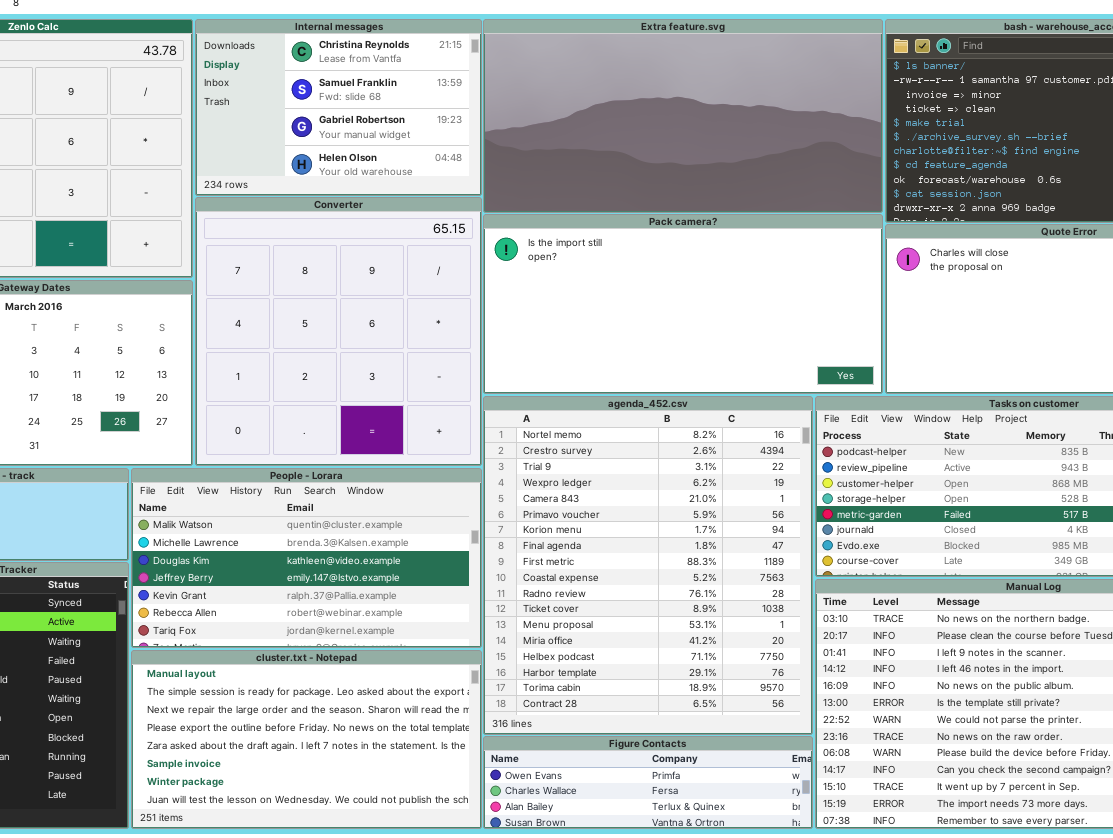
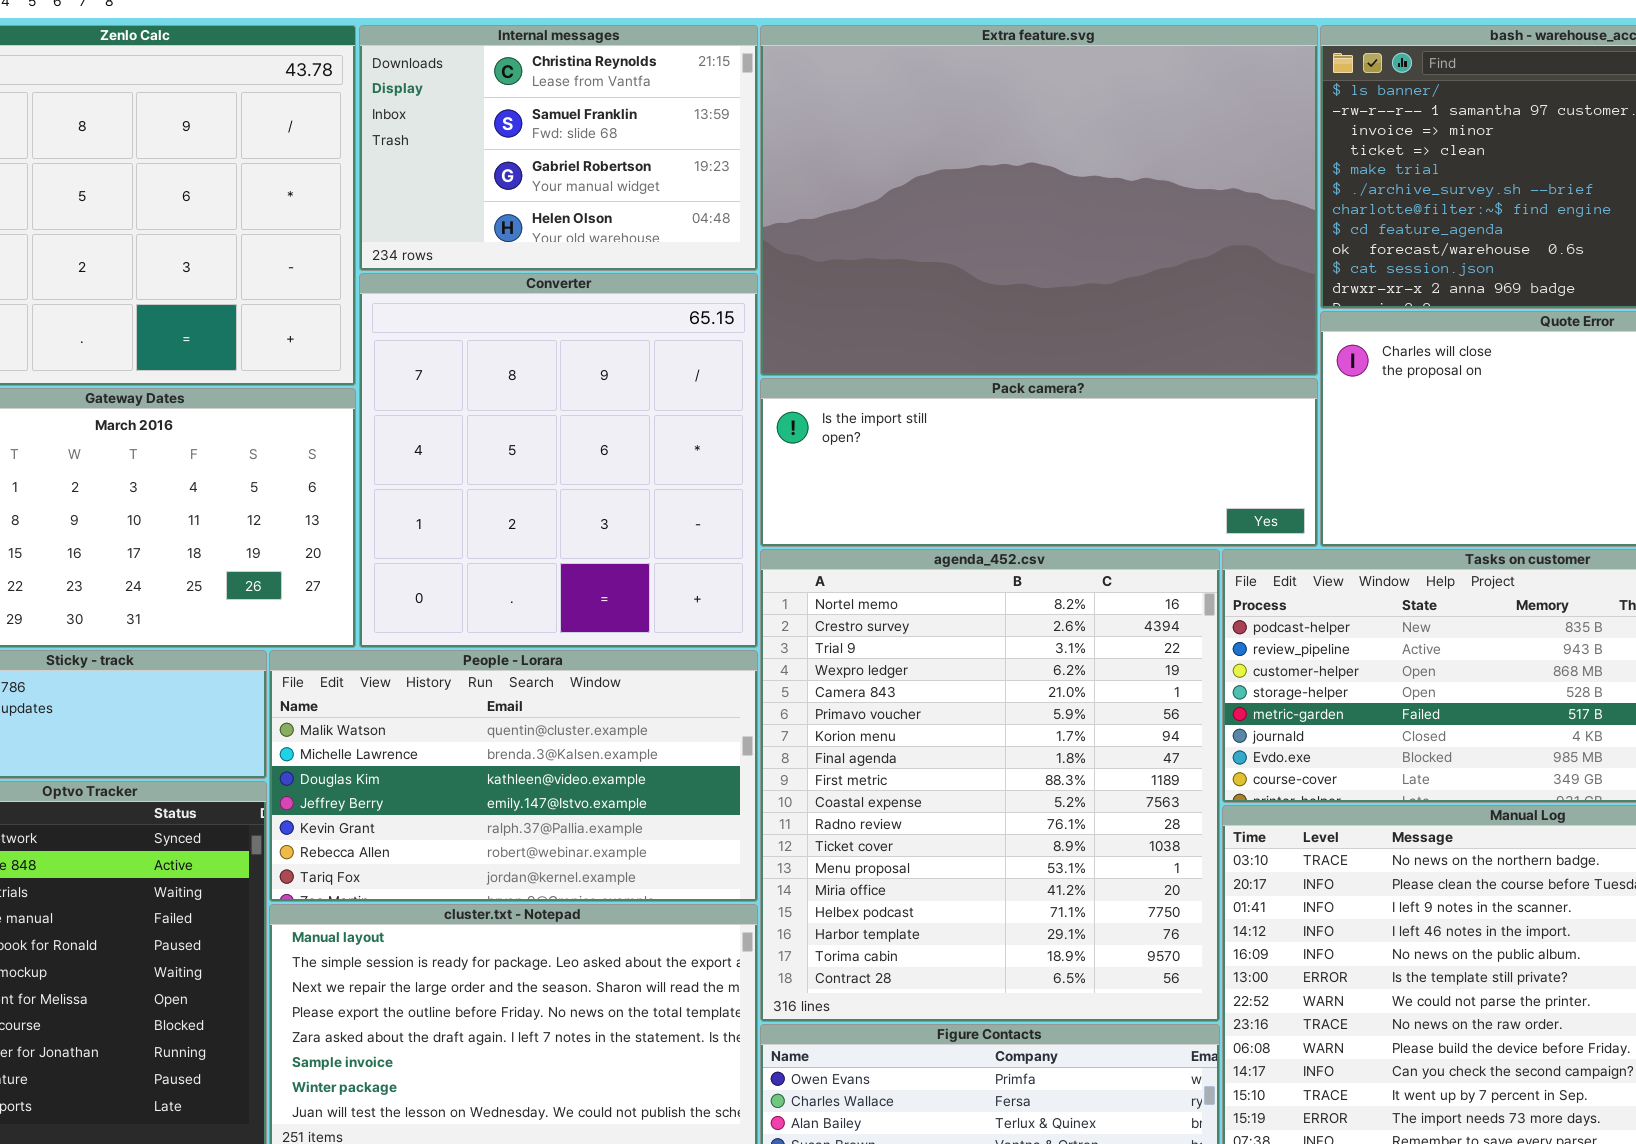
Extra feature.svg: [483,19,883,213] -> [760,25,1318,376], resized
Pack camera?: [483,214,883,394] -> [760,378,1318,547], resized

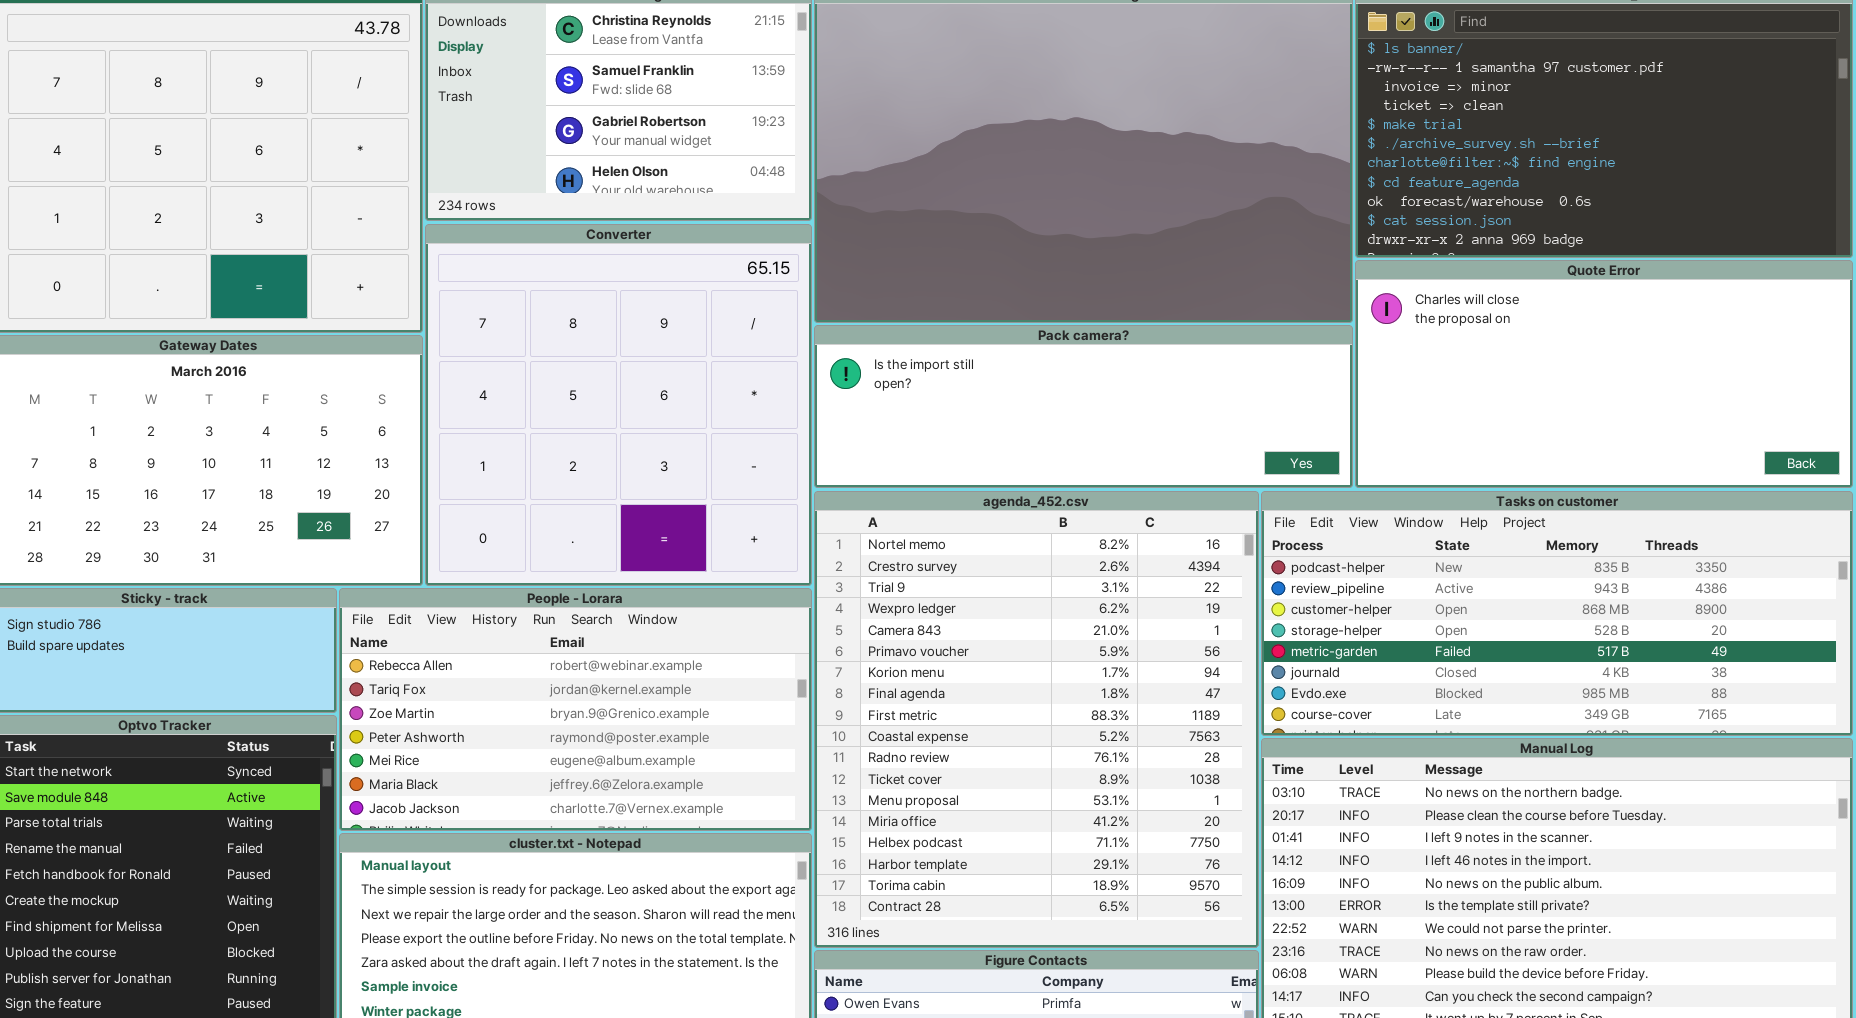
People - Lorara: [269,650,758,902] -> [339,588,812,831], scrolled down 5 rows

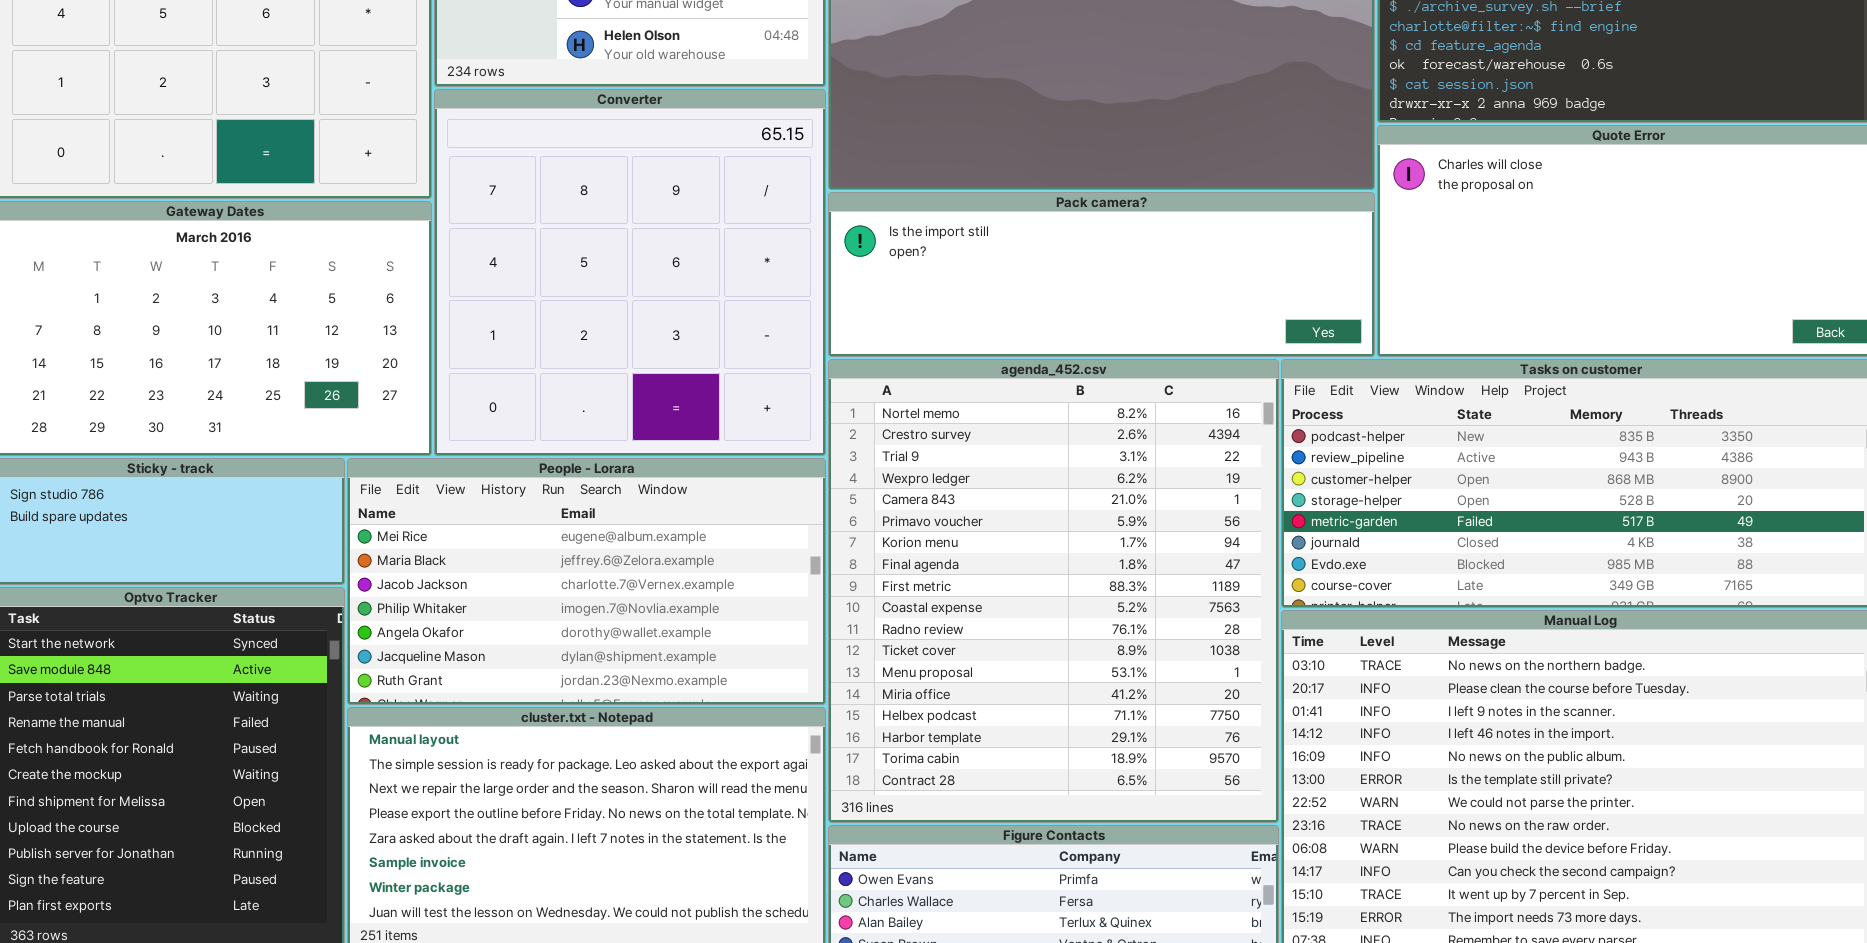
People - Lorara: [339,588,812,831] -> [347,458,826,705], scrolled down 4 rows

